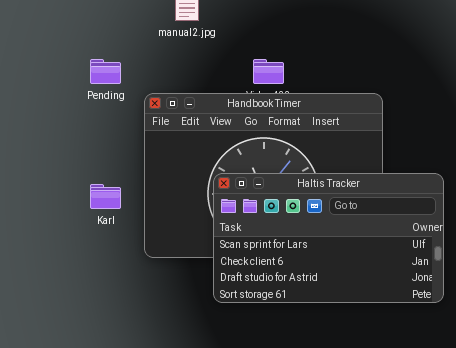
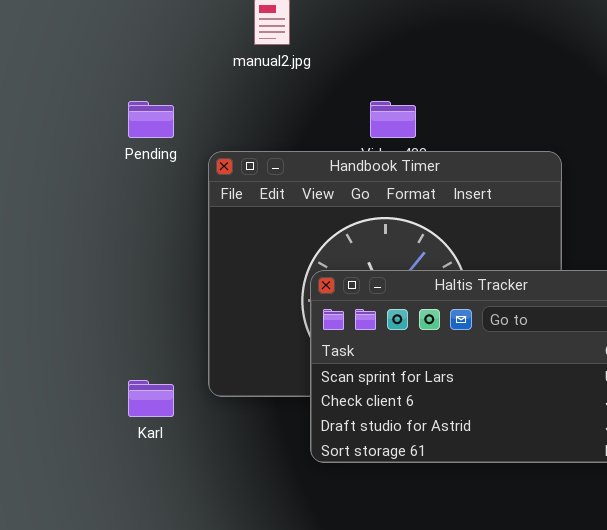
Karl: [90,184,121,209] -> [128,380,174,417], moved

